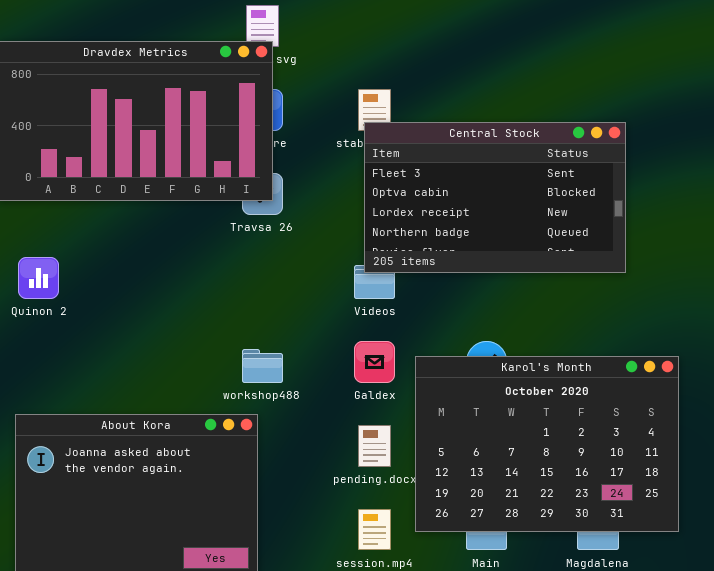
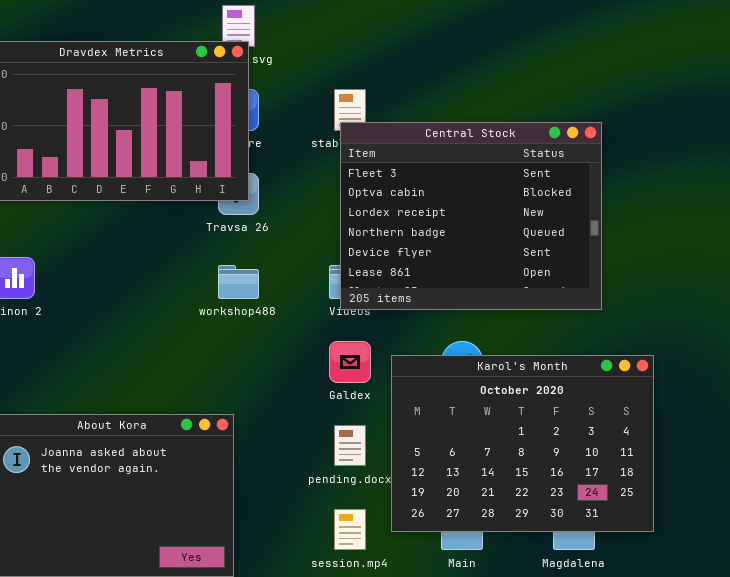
Central Stock: [364,122,626,273] -> [340,122,602,310], resized
workshop488: [242,349,283,383] -> [218,265,259,299], moved

